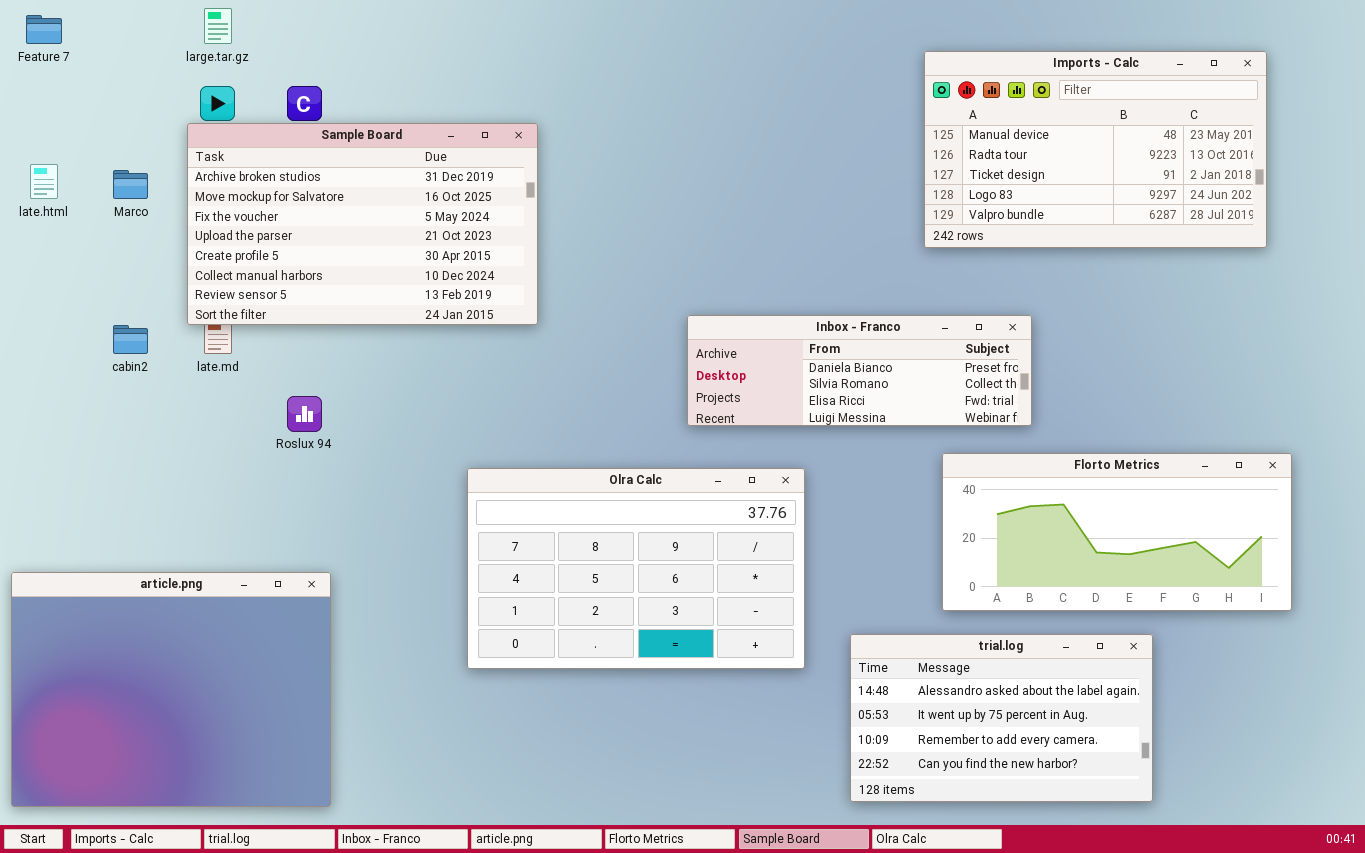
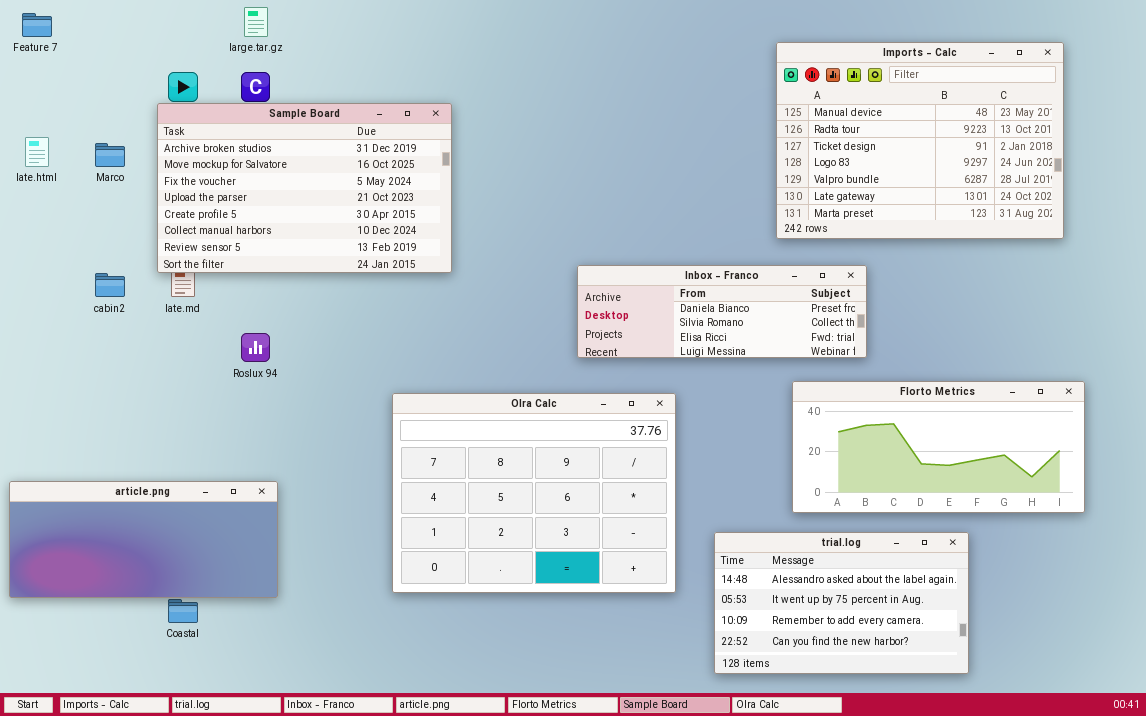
large.tar.gz: [204,8,232,44] -> [244,7,268,37], moved
Imports - Calc: [924,51,1267,248] -> [776,42,1064,239], resized
Olra Calc: [467,468,805,669] -> [392,393,676,593], resized
article.png: [11,572,331,807] -> [9,481,278,598], resized

